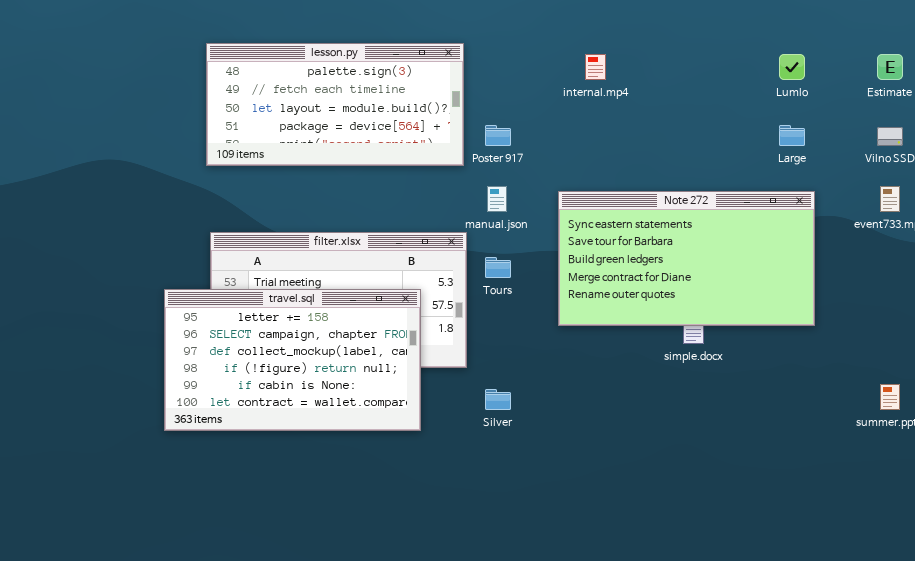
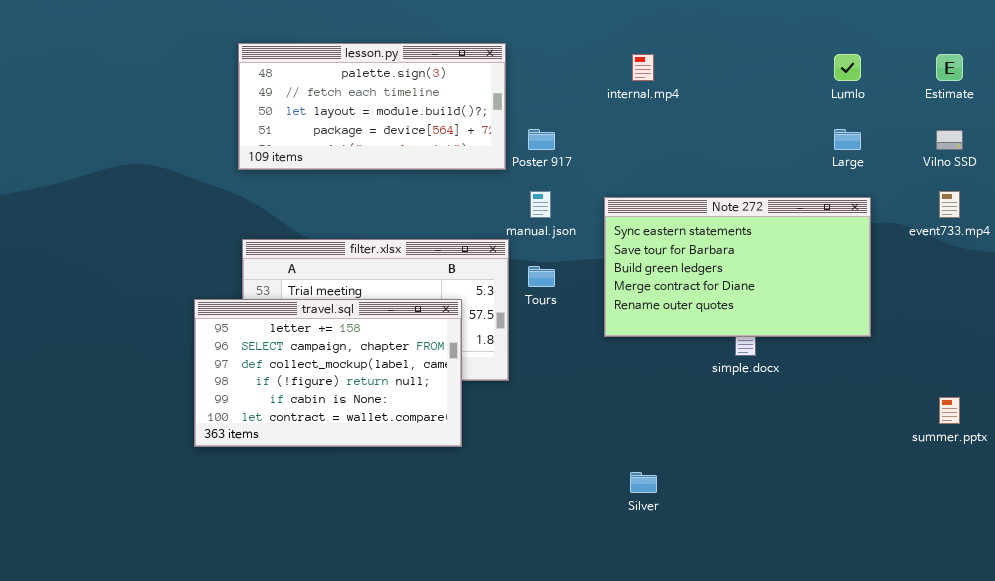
Silver: [485,389,511,410] -> [630,472,657,493], moved

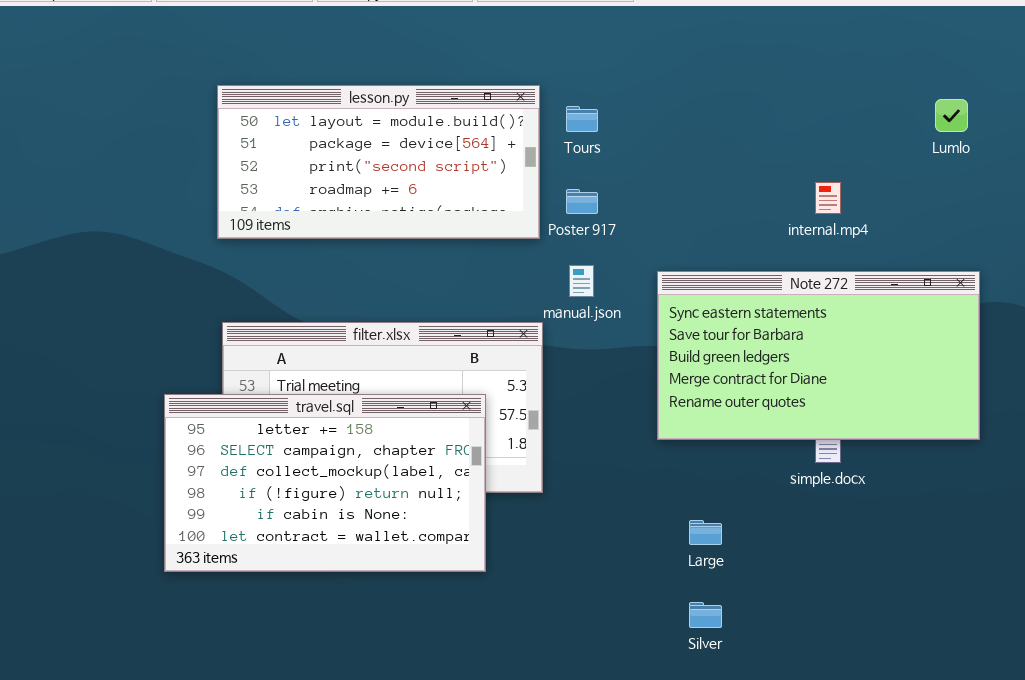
lesson.py: [238,43,506,170] -> [217,85,540,239], scrolled down 2 rows
internal.mp4: [632,54,654,81] -> [815,182,841,214], moved
Large: [834,129,861,150] -> [689,520,722,545], moved
Tours: [528,266,555,287] -> [566,106,598,132], moved

